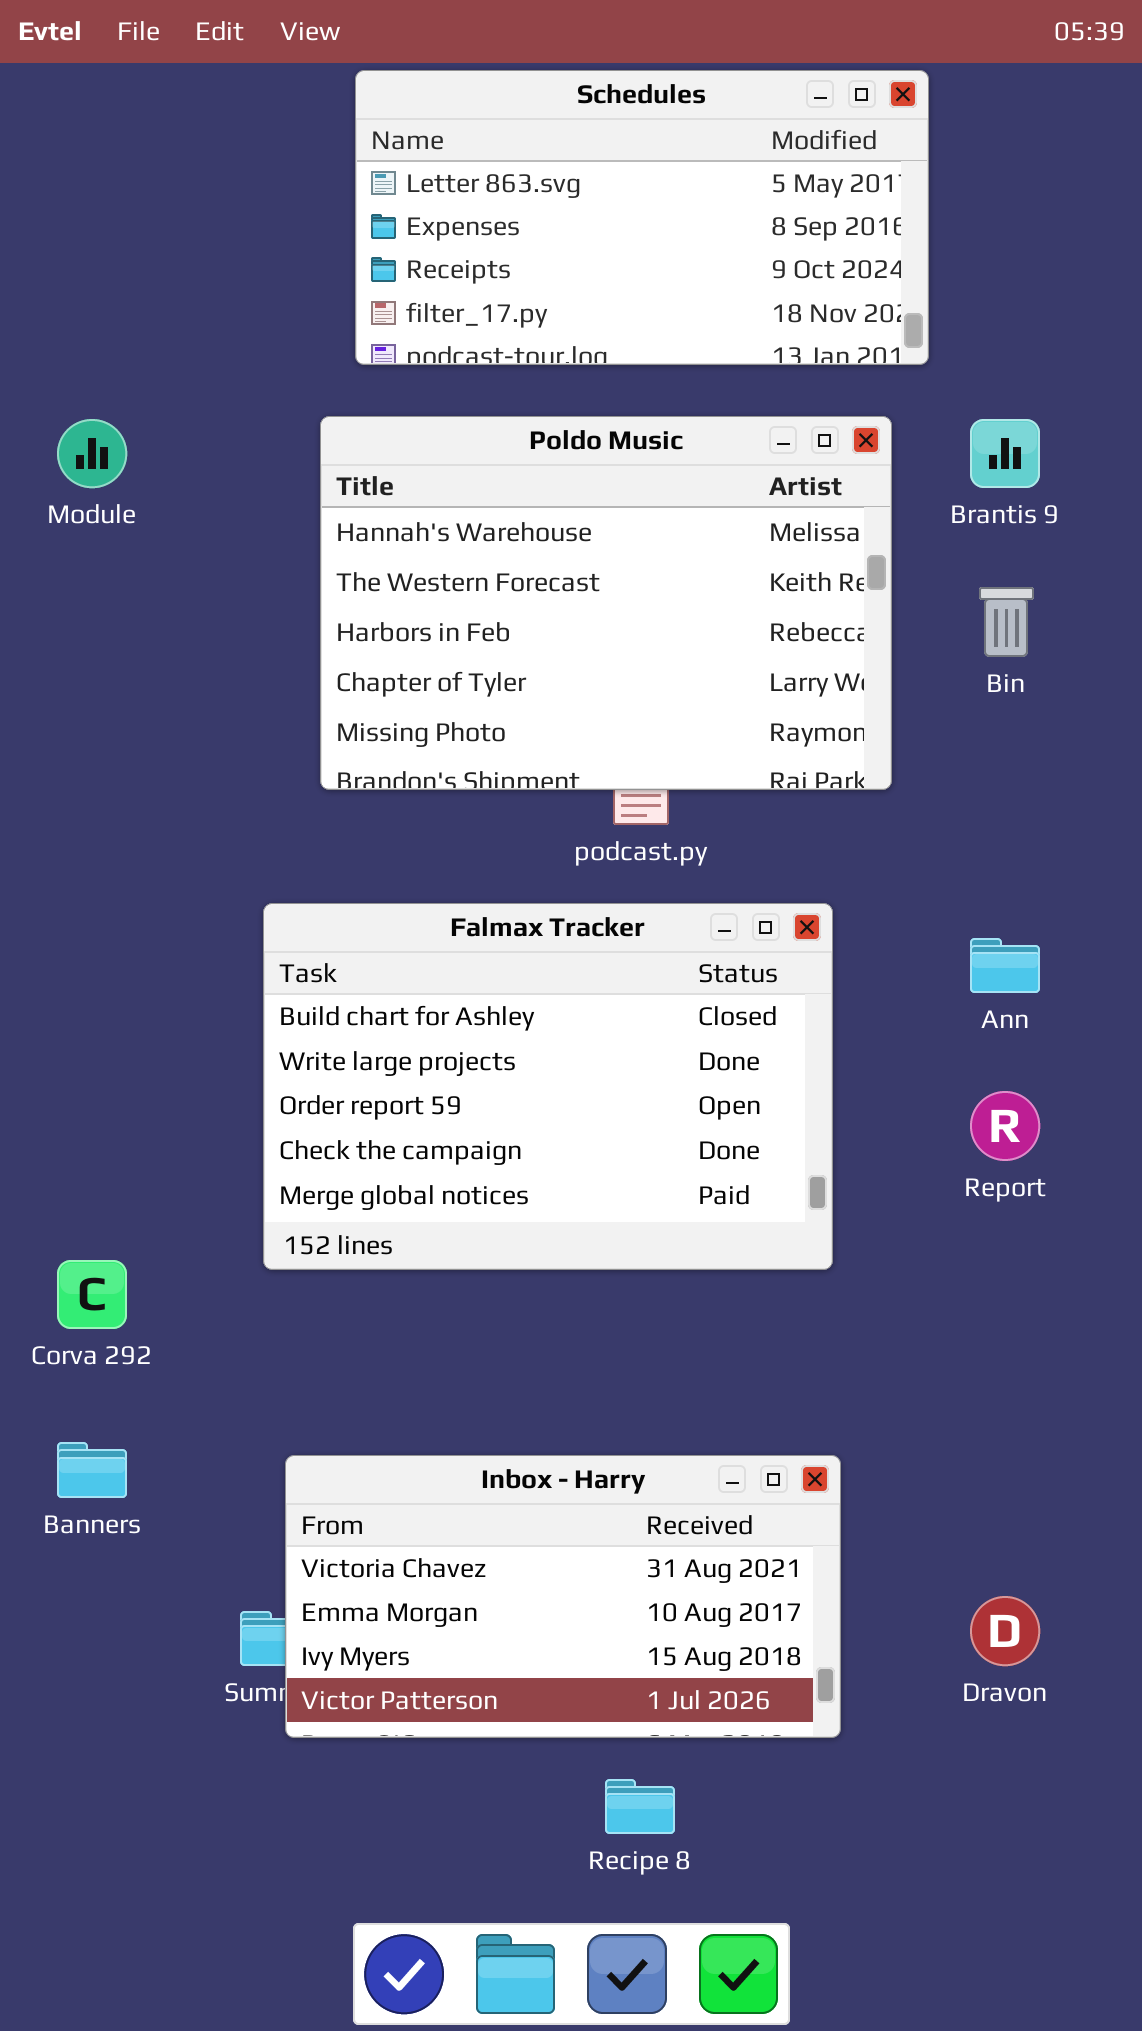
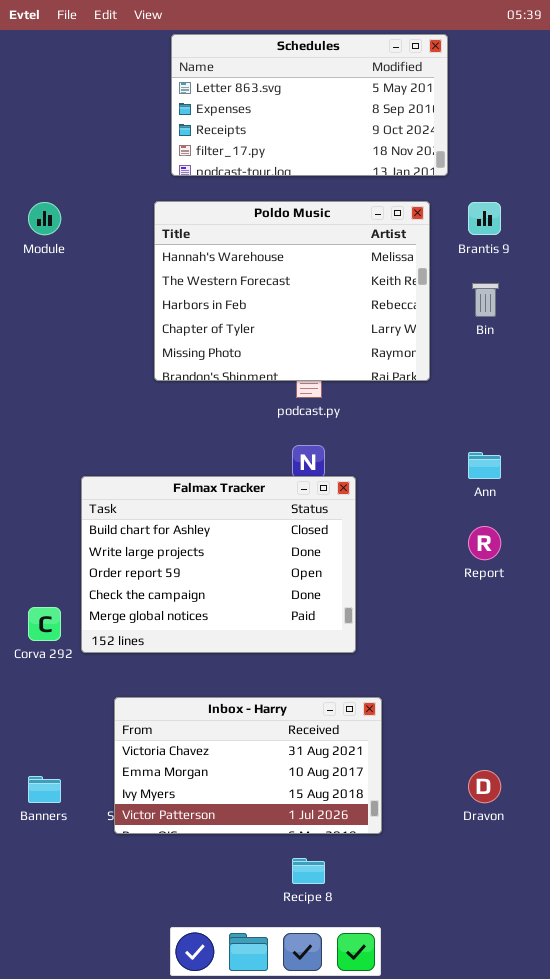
Falmax Tracker: [263,903,833,1270] -> [81,476,356,653], moved
Banners: [57,1442,127,1498] -> [28,776,61,803], moved
Inbox - Harry: [285,1455,841,1738] -> [114,697,382,834], moved

